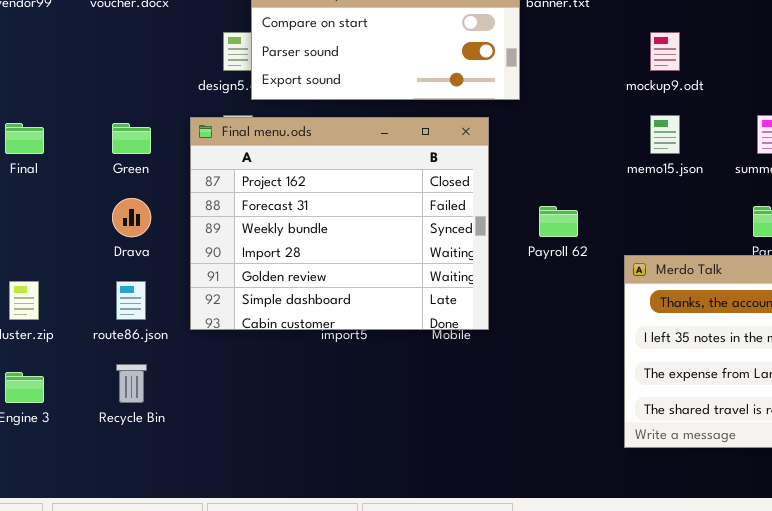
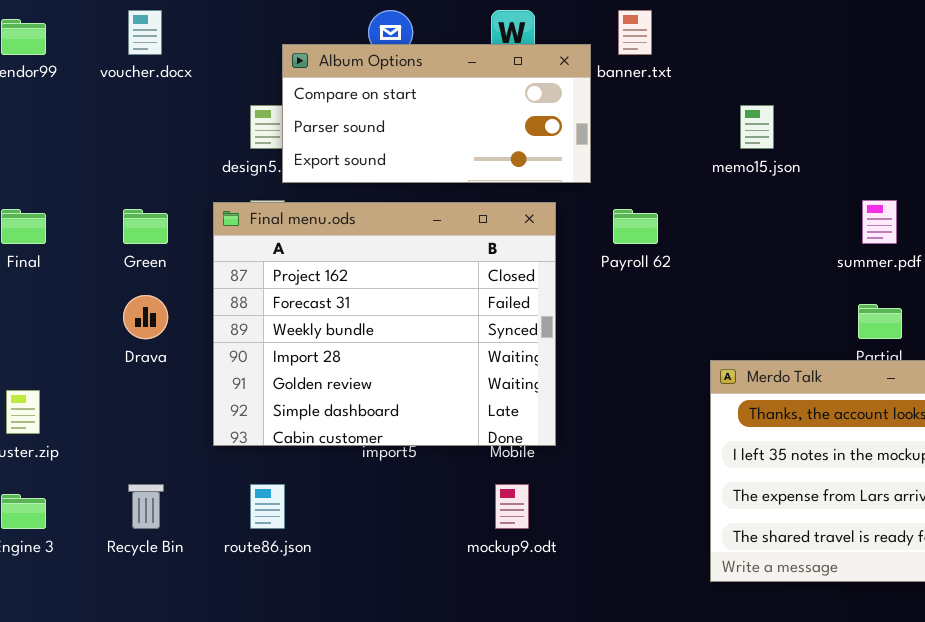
mockup9.odt: [650,32,680,71] -> [495,484,529,529], moved
memo15.json: [650,115,680,154] -> [740,105,774,149], moved
Payroll 62: [539,206,578,237] -> [613,209,658,244], moved
route86.json: [116,281,146,320] -> [250,484,285,529], moved

